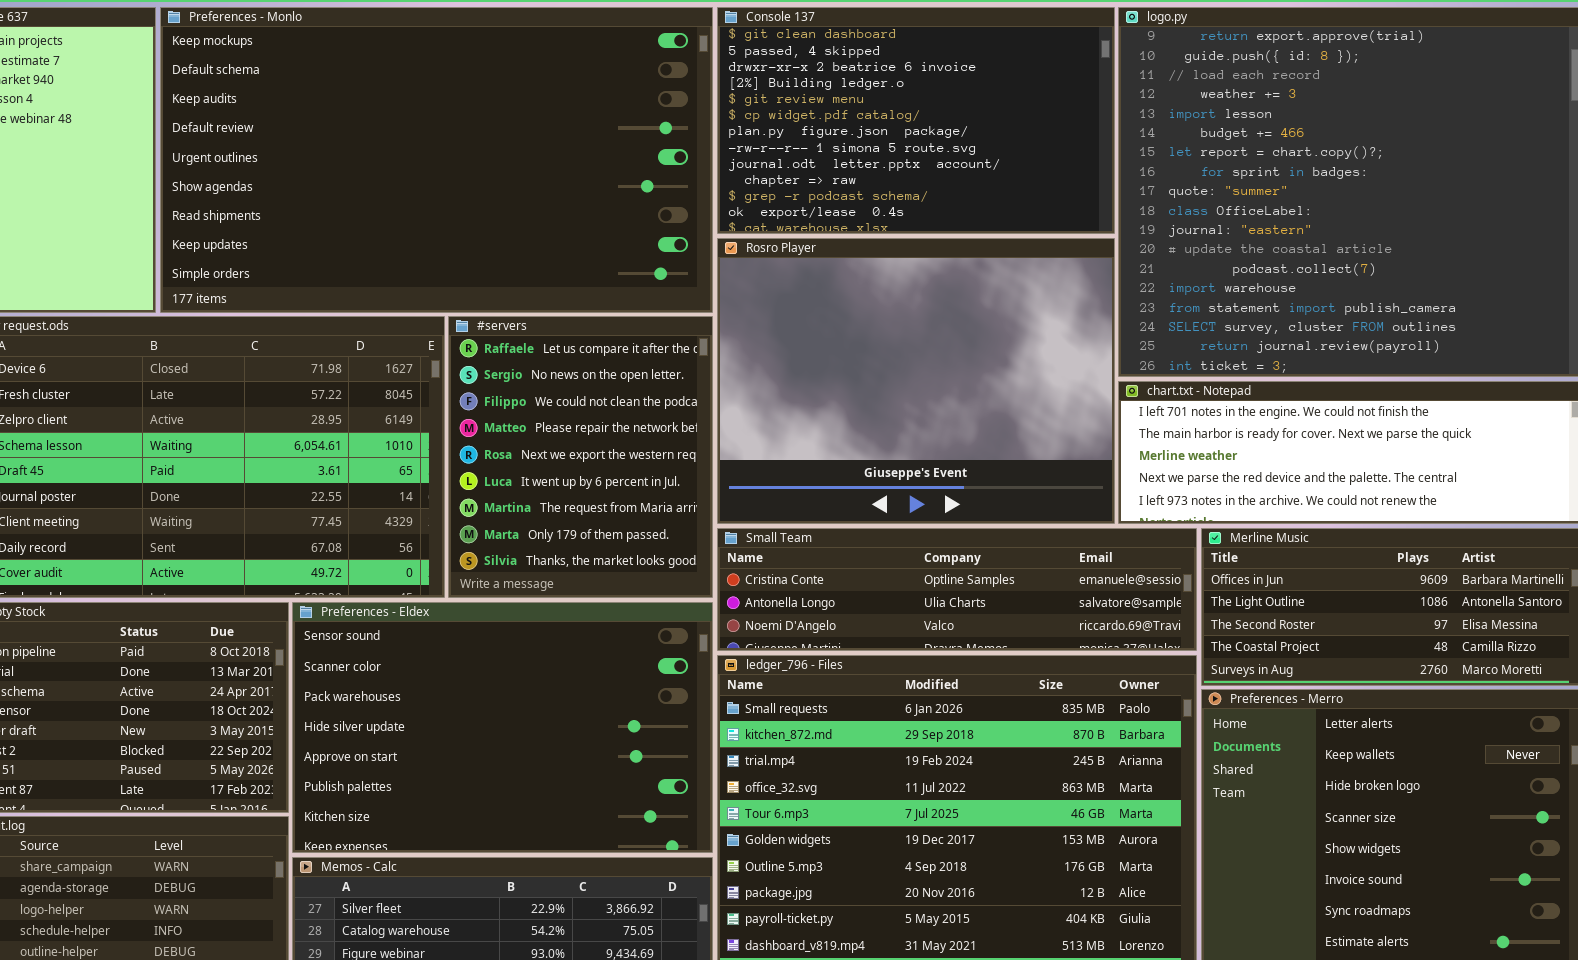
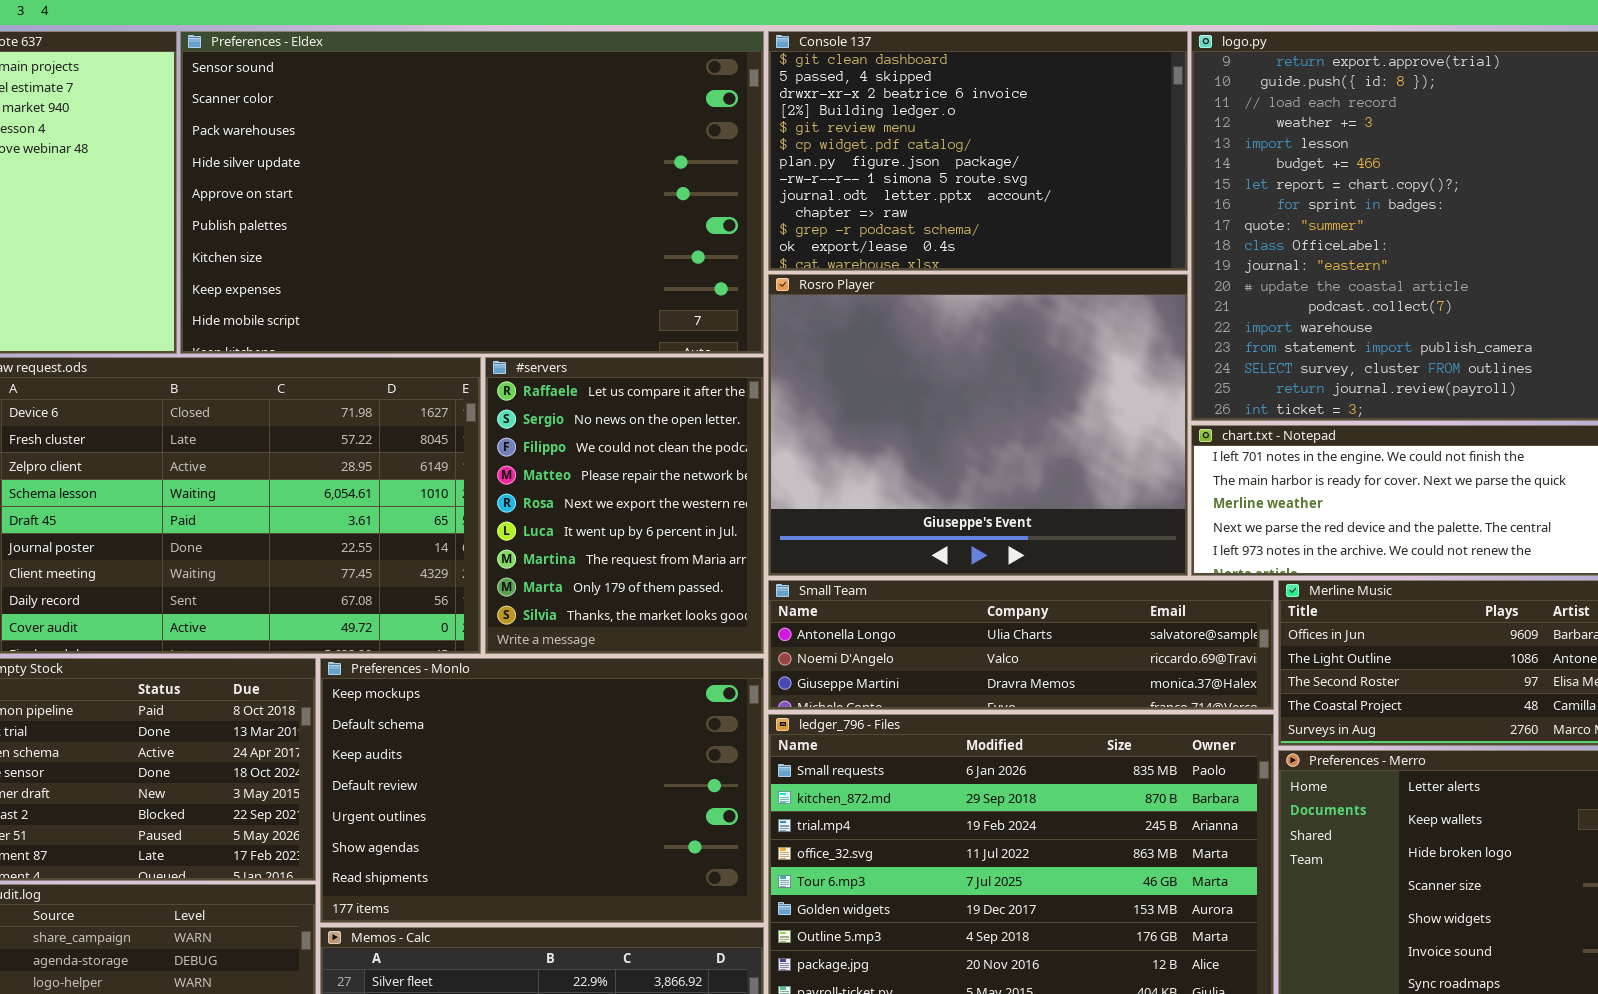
Preferences - Monlo: [160,7,713,313] -> [320,658,764,923], moved, resized
Small Team: [717,528,1197,651] -> [768,580,1274,710], scrolled down 1 row
Preferences - Eldex: [292,602,713,853] -> [180,31,764,354], moved, resized

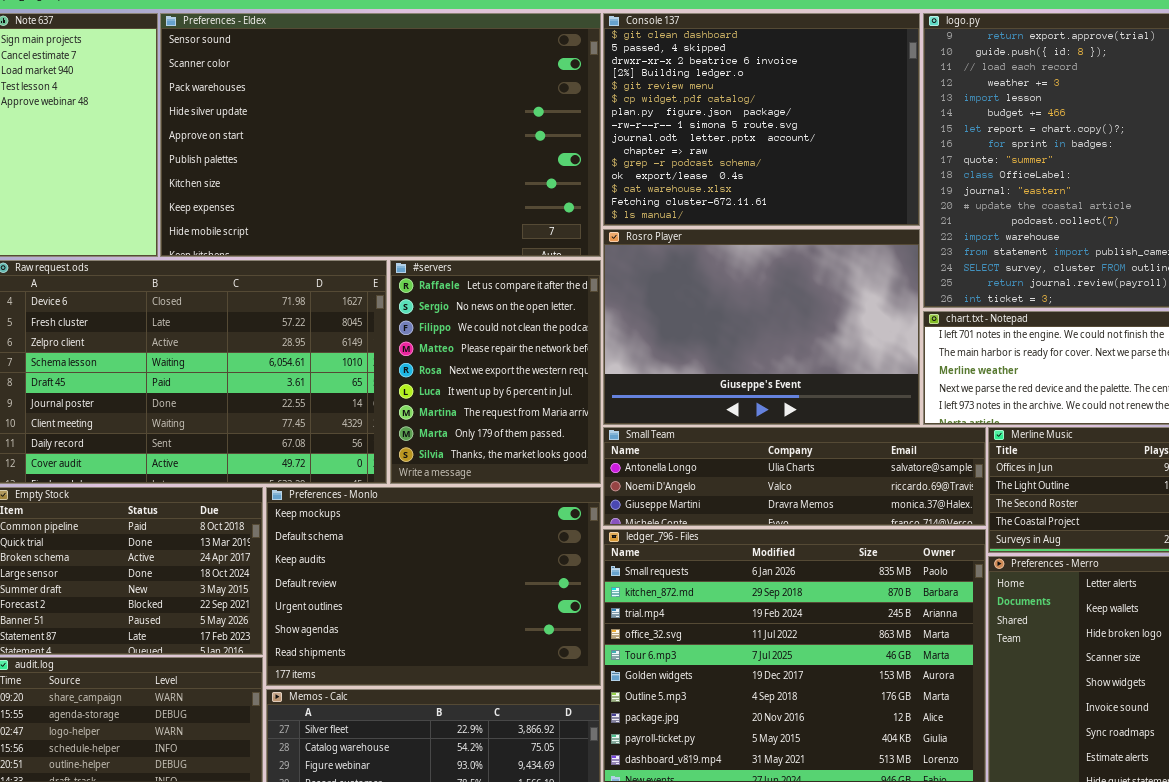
Console 137: [768,31,1188,271] -> [603,13,920,226], resized
Rosro Player: [768,274,1188,576] -> [603,229,920,425], resized

